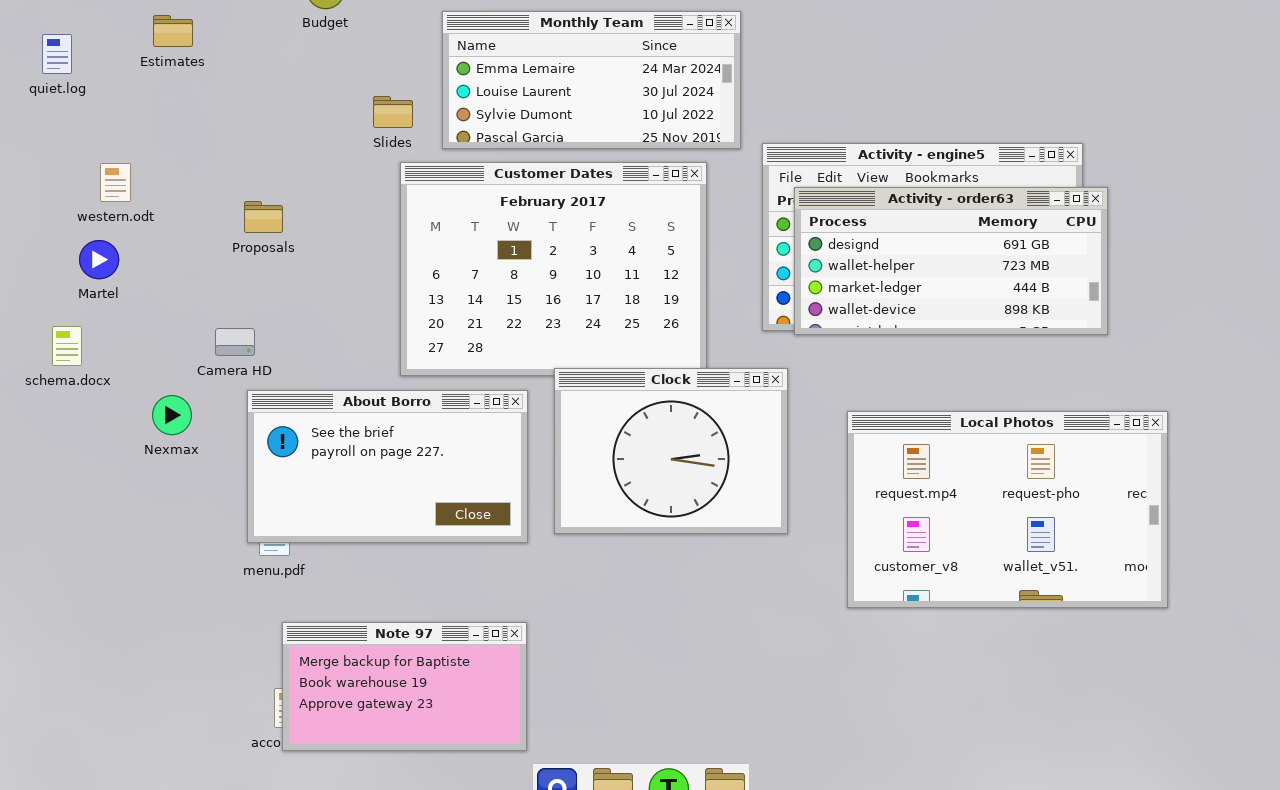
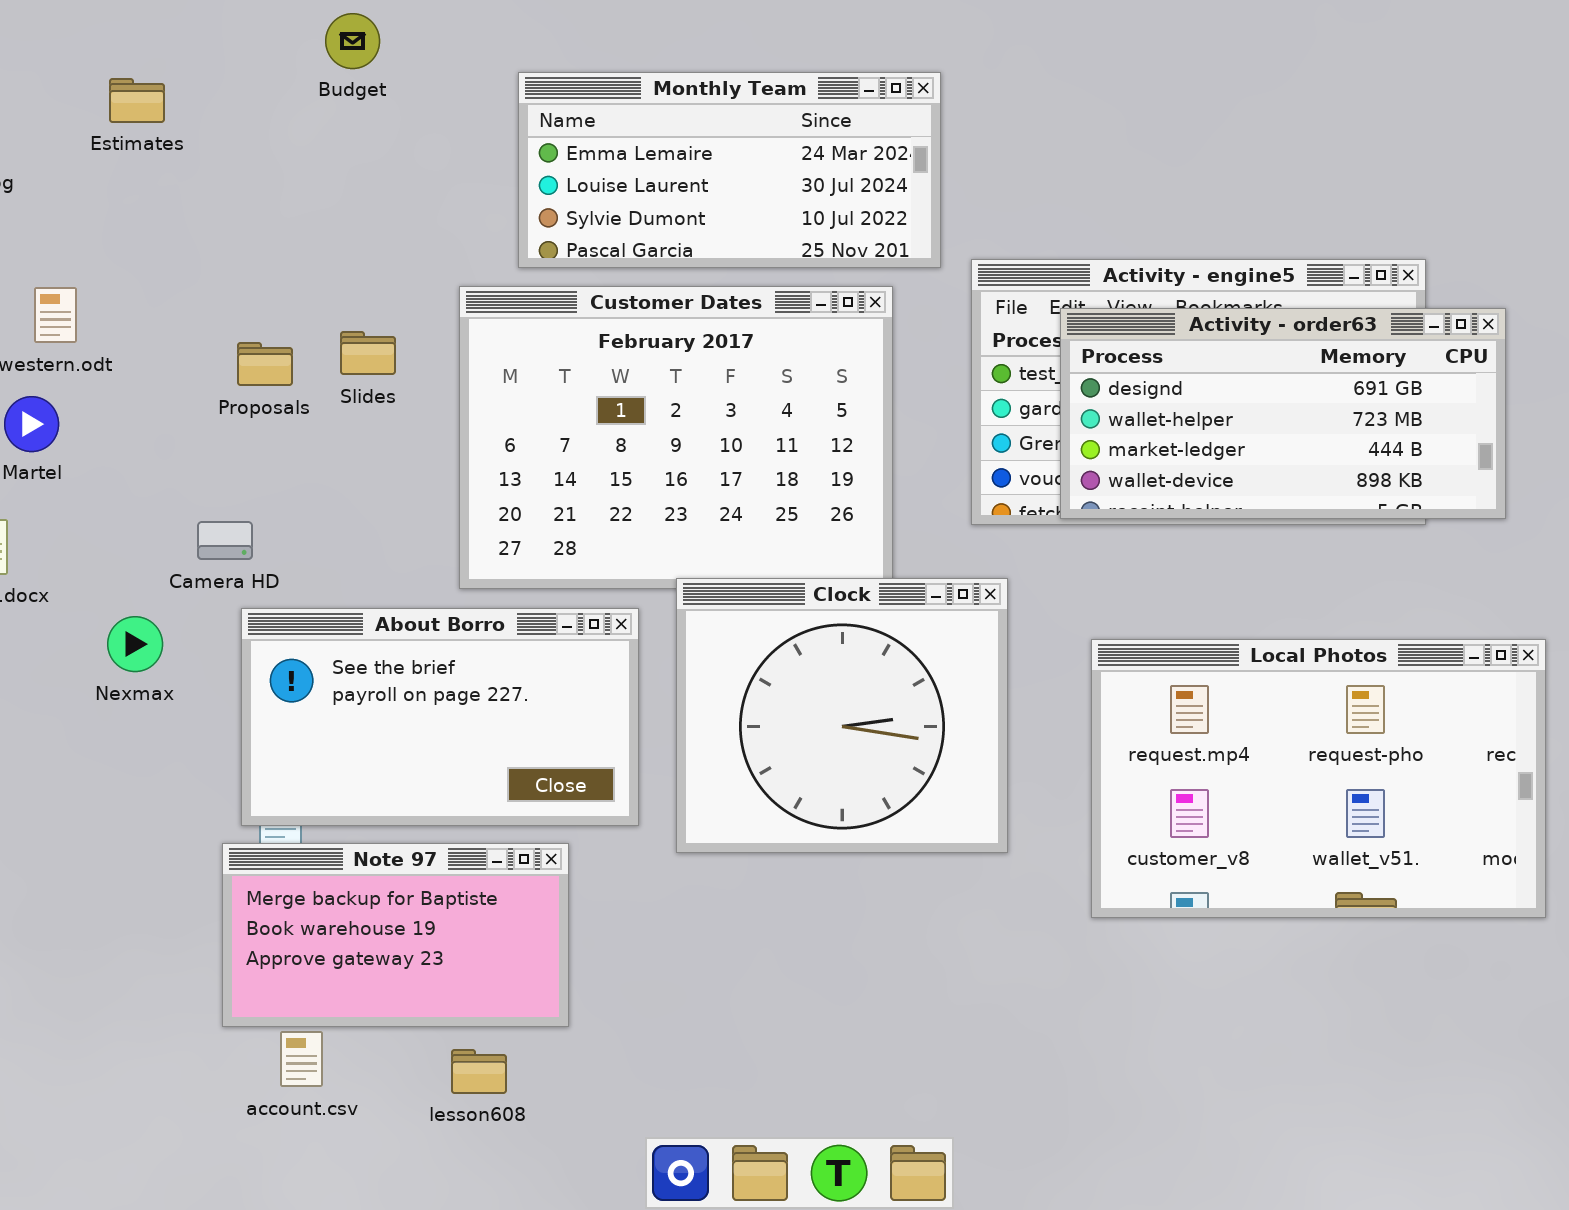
Slides: [373,96,413,128] -> [340,331,396,375], moved
Activity - order63: [794,187,1108,335] -> [1060,308,1506,519], moved
Clock: [554,368,788,534] -> [676,578,1008,853], resized
Note 97: [282,622,527,751] -> [222,843,569,1027], moved

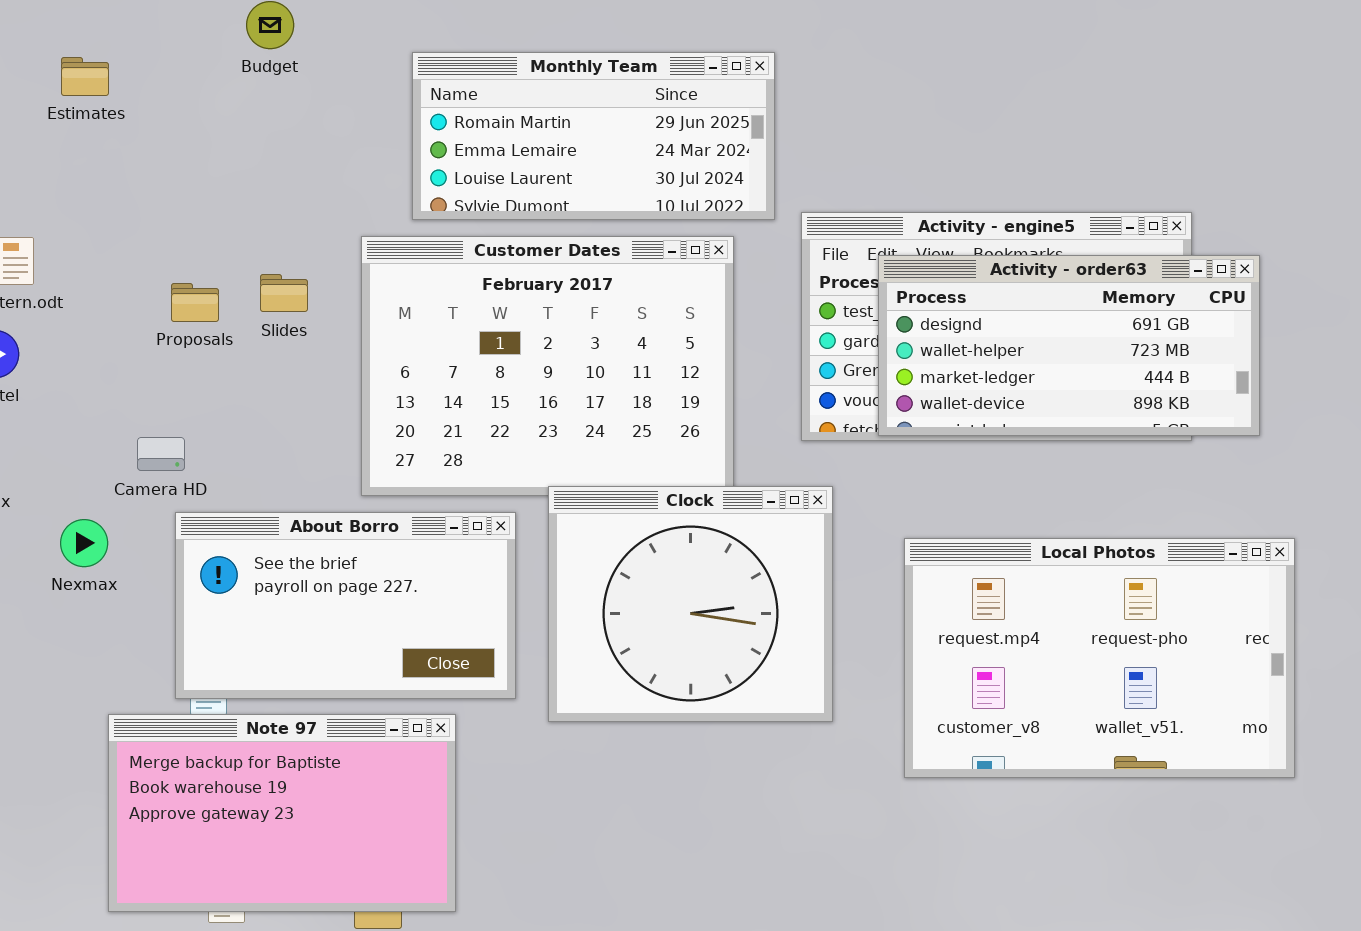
Monthly Team: [518,72,941,268] -> [412,52,775,220], scrolled up 1 row
Note 97: [222,843,569,1027] -> [108,714,456,912], resized

